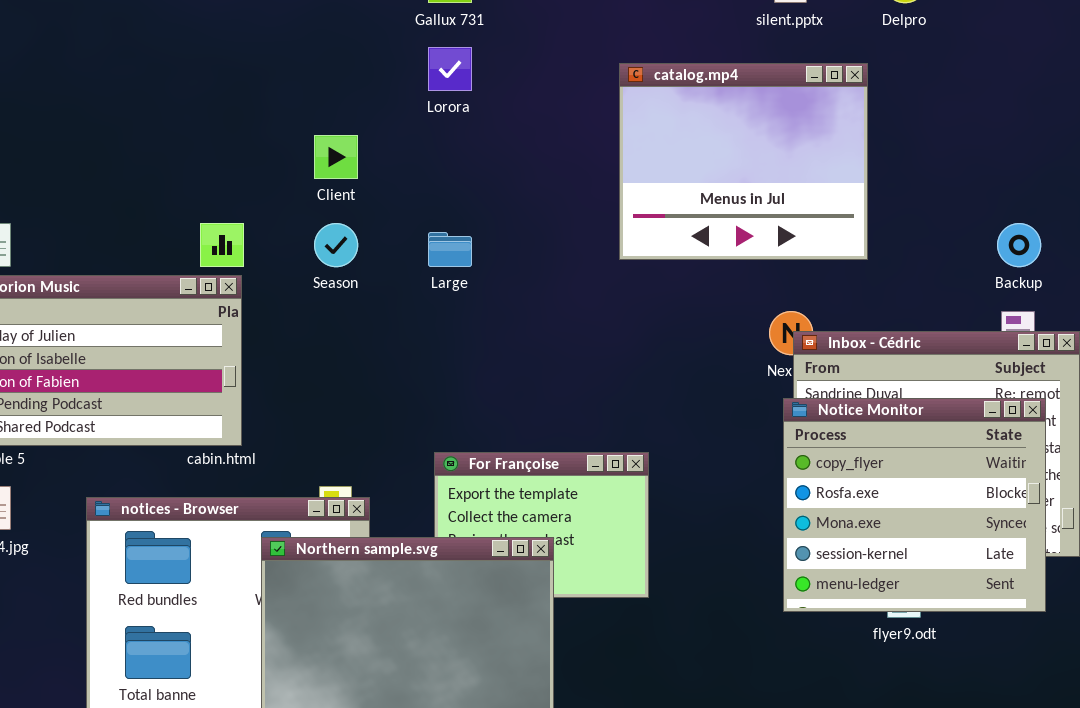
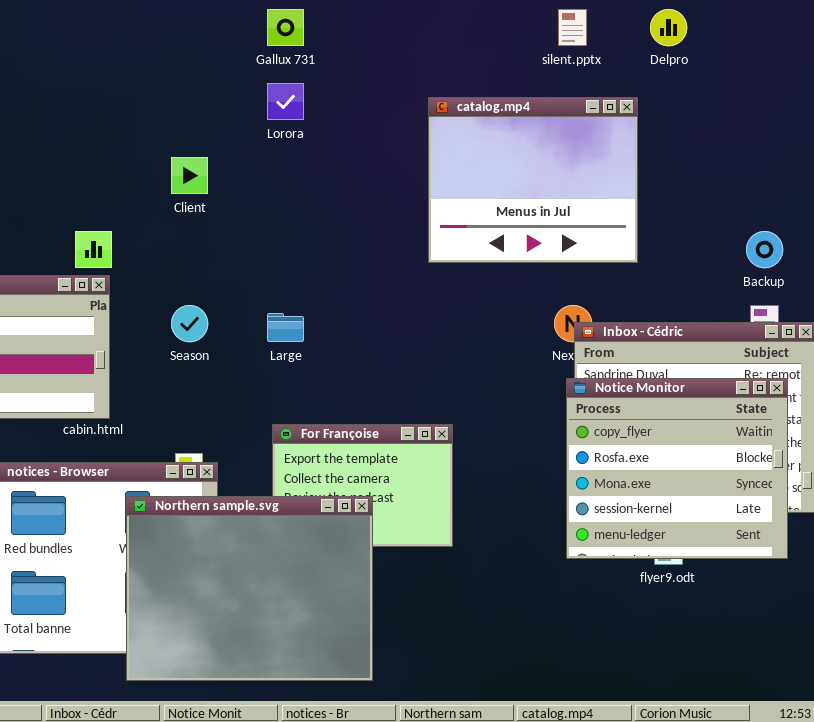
Season: [314,223,358,267] -> [171,305,208,342], moved
Large: [428,232,472,267] -> [267,313,304,342], moved

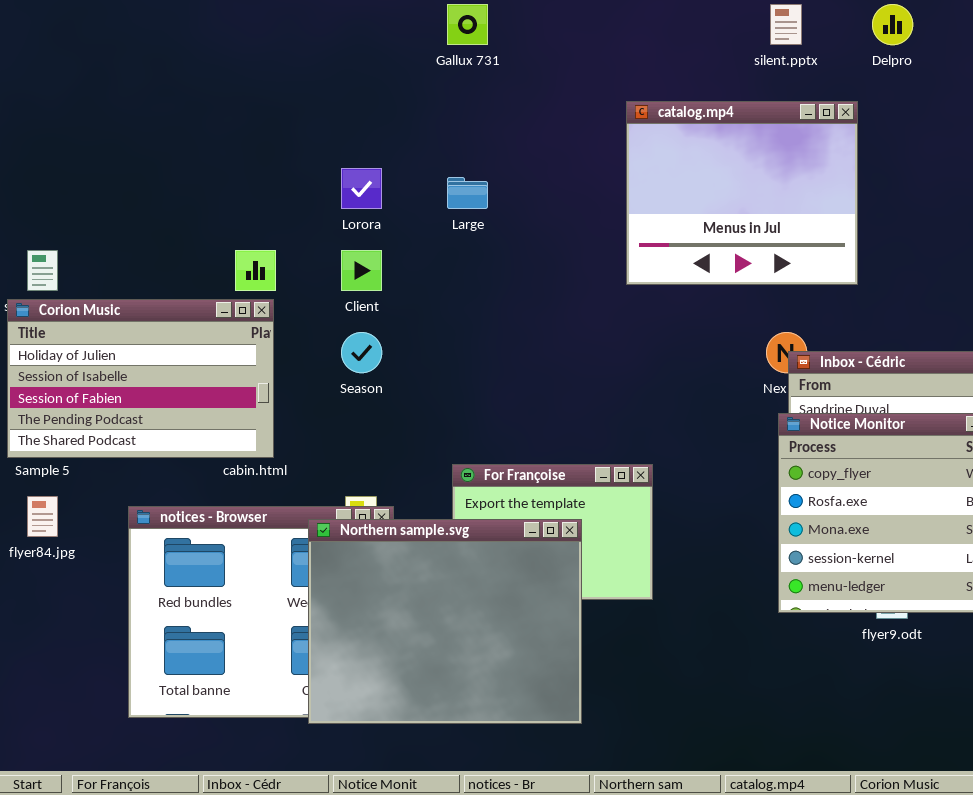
Lorora: [267,83,304,120] -> [341,168,382,209], moved
Client: [171,157,208,194] -> [341,250,382,291], moved
Large: [267,313,304,342] -> [447,177,488,209], moved
Northern sample.svg: [126,496,373,681] -> [308,519,582,724], moved

